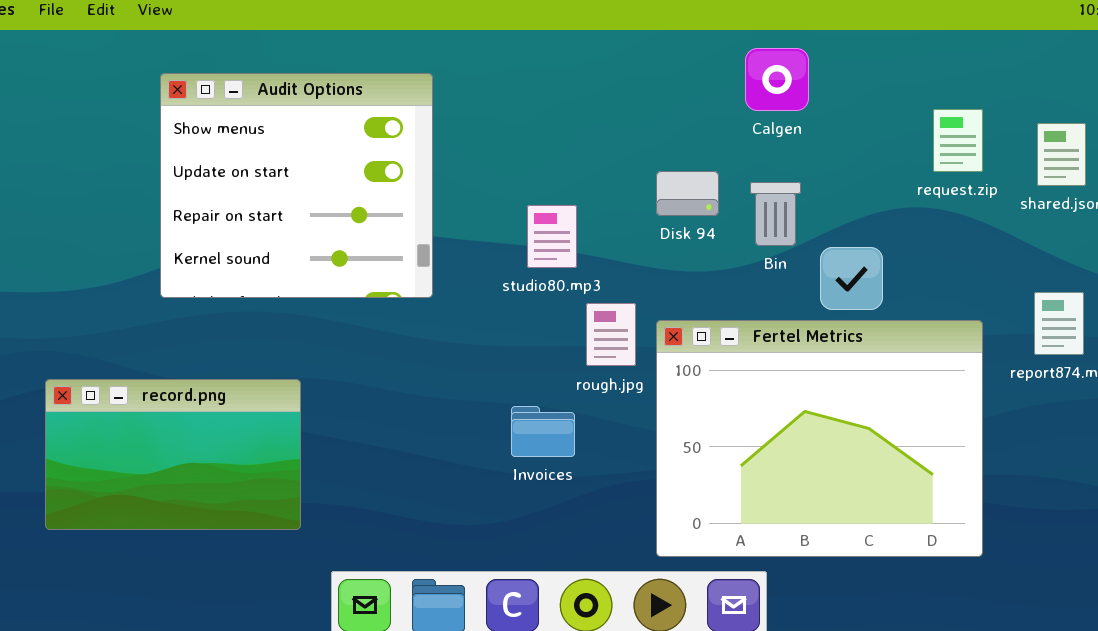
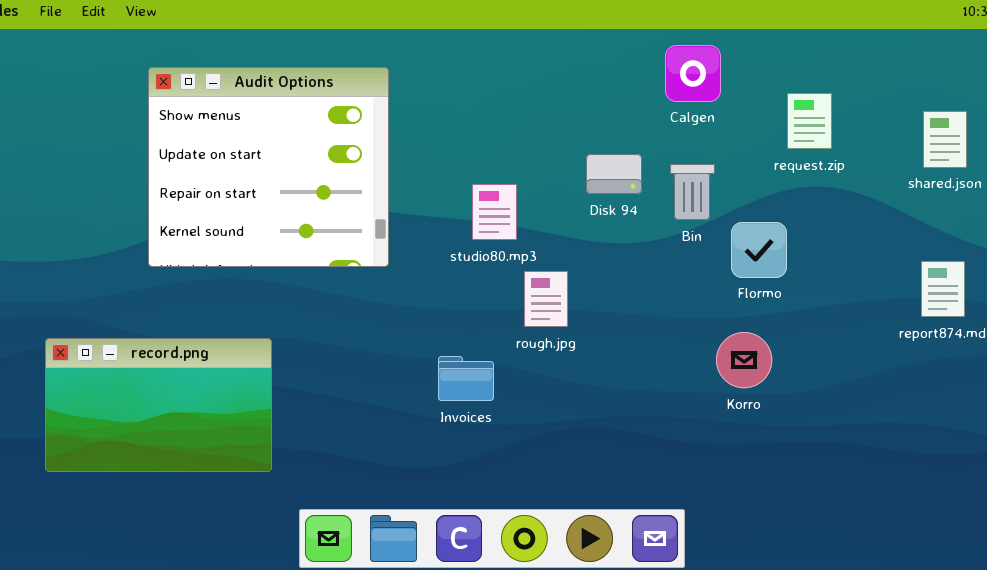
request.zip: [933,109,983,172] -> [787,93,832,149], moved
Fertel Metrics: [656,320,983,557] -> none, closed
Invoices: [511,406,575,457] -> [438,356,494,401], moved

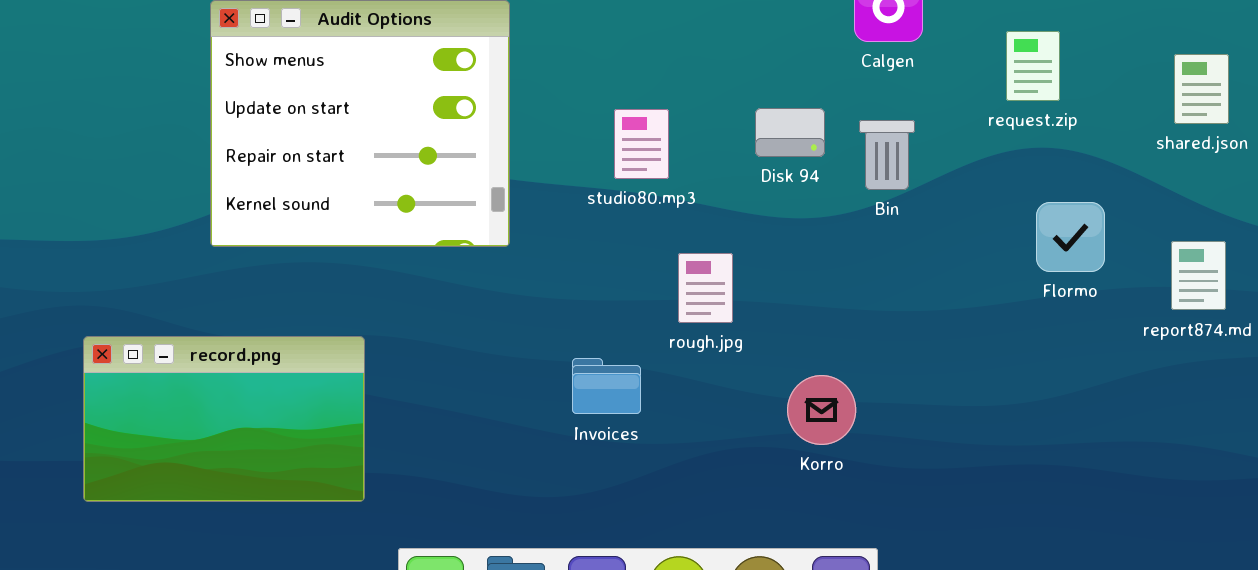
studio80.mp3: [472,184,517,240] -> [614,109,669,179], moved
Flormo: [731,222,787,278] -> [1036,202,1105,272], moved
Korro: [716,332,772,388] -> [787,375,856,445], moved

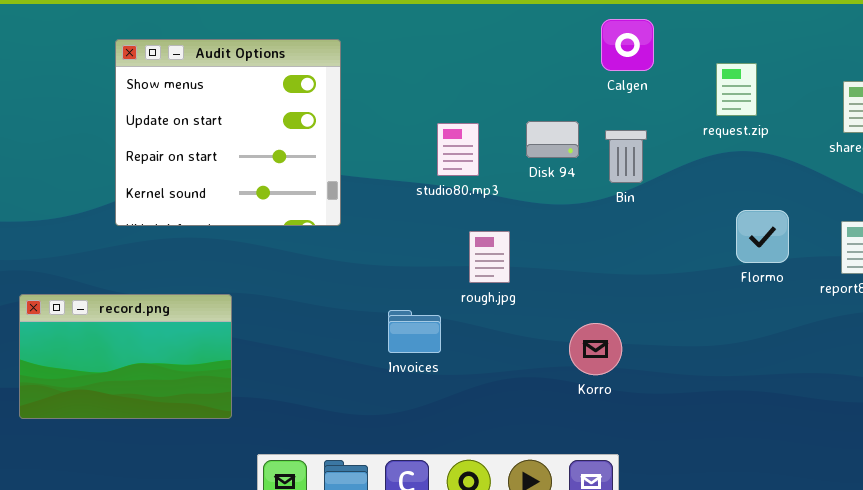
studio80.mp3: [614,109,669,179] -> [437,123,479,176], moved
Flormo: [1036,202,1105,272] -> [736,210,789,263], moved
Korro: [787,375,856,445] -> [569,323,622,375], moved

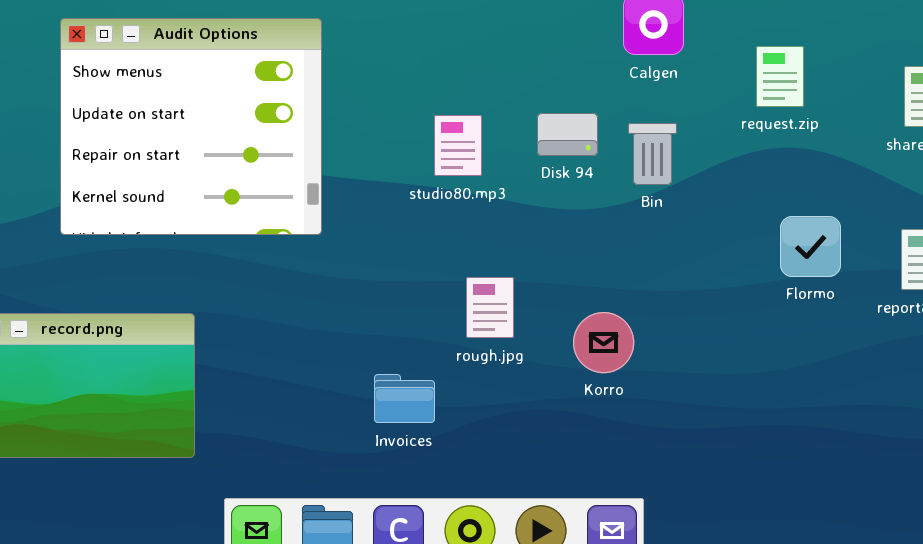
rough.jpg: [469,231,510,283] -> [466,277,514,338], moved
Invoices: [388,310,441,353] -> [374,374,435,423], moved
Korro: [569,323,622,375] -> [573,312,634,373], moved

